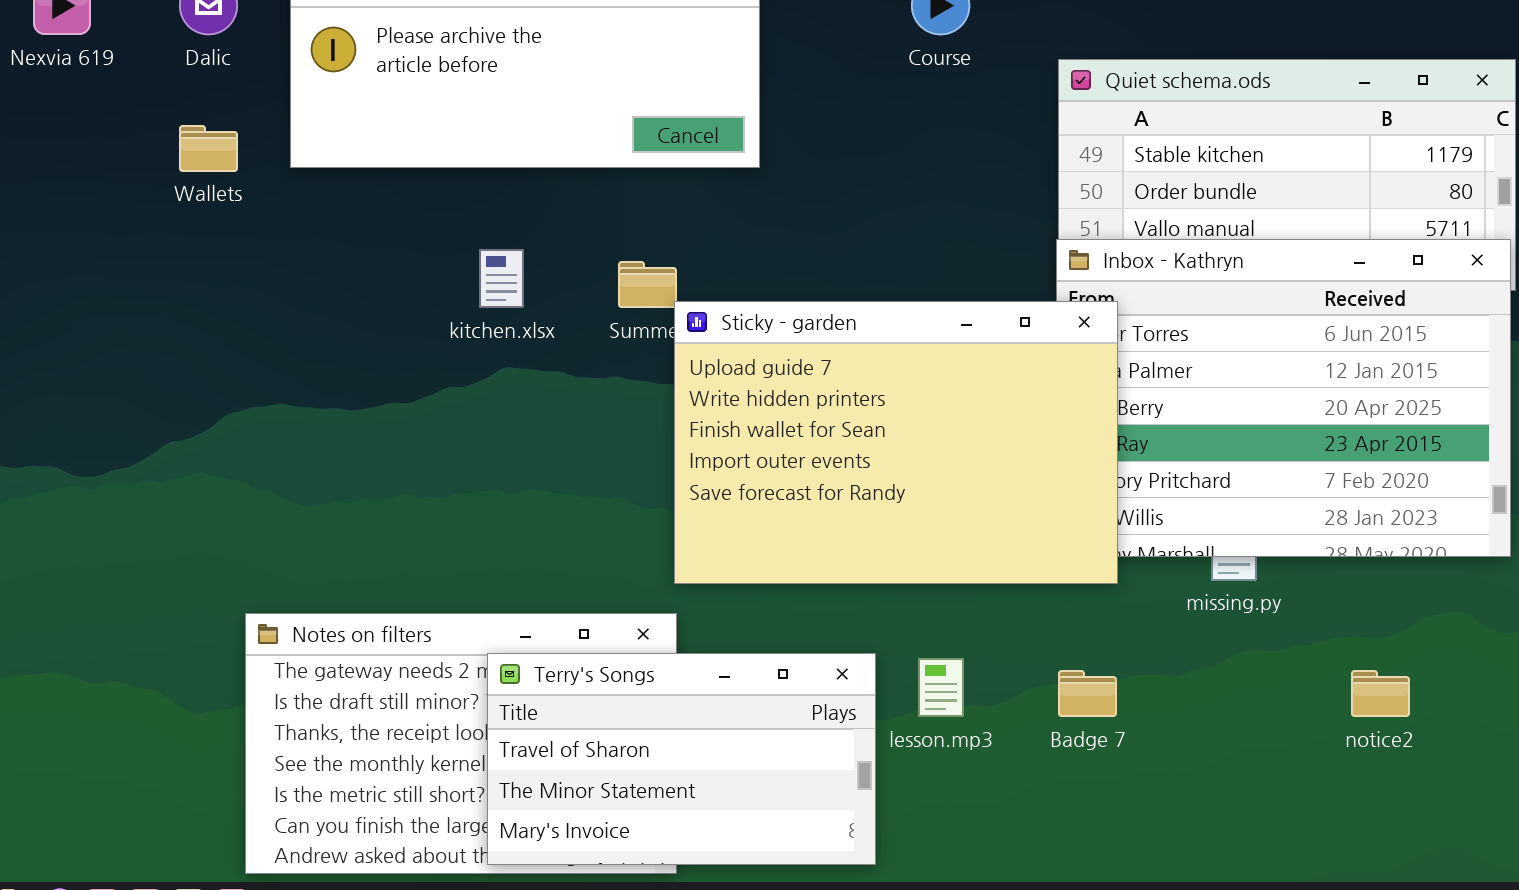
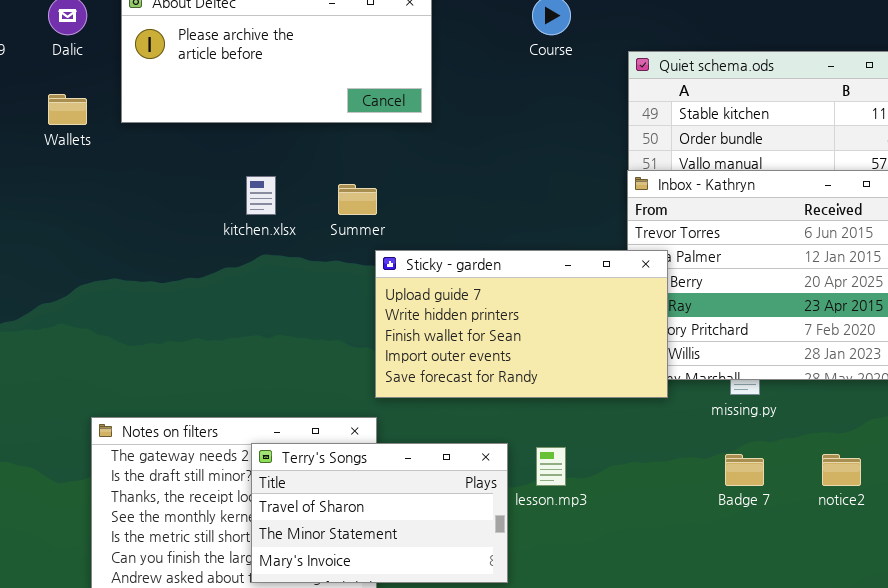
Sticky - garden: [674,301,1118,584] -> [375,250,668,398], resized
Badge 7: [1058,670,1117,717] -> [725,454,764,486], moved

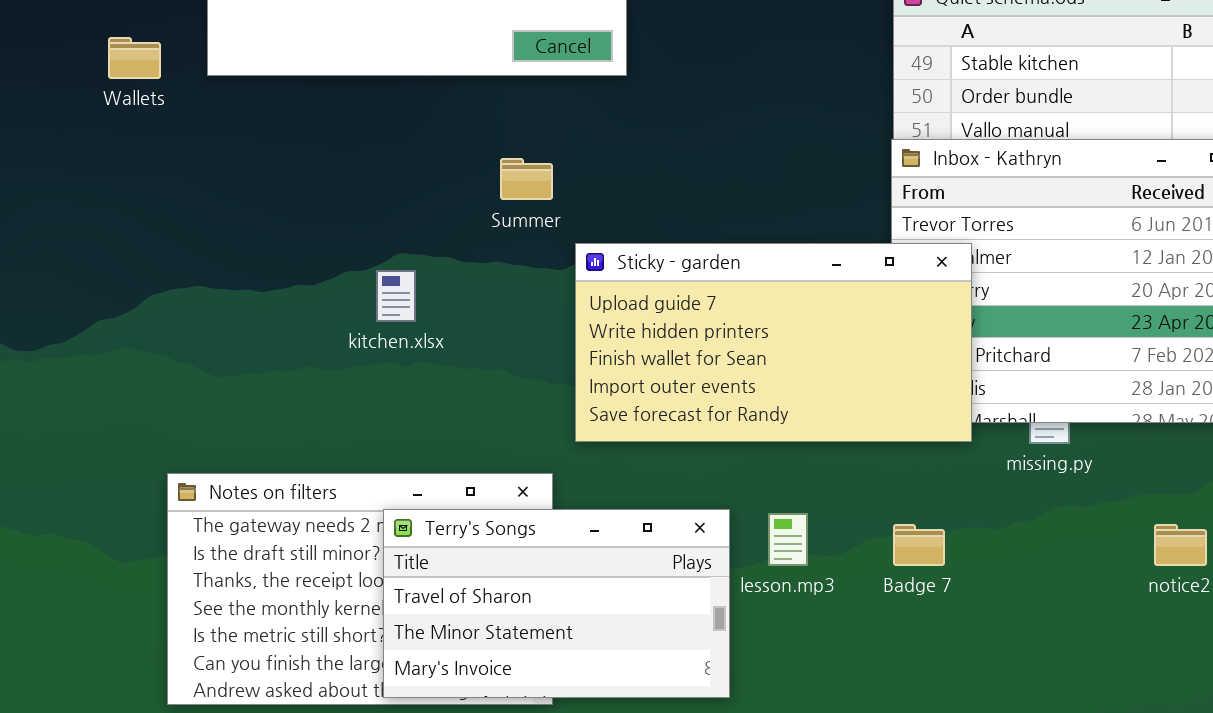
kitchen.xlsx: [246,176,276,215] -> [376,270,416,322], moved
Sticky - garden: [375,250,668,398] -> [575,243,972,442], moved
Badge 7: [725,454,764,486] -> [893,524,945,566], moved

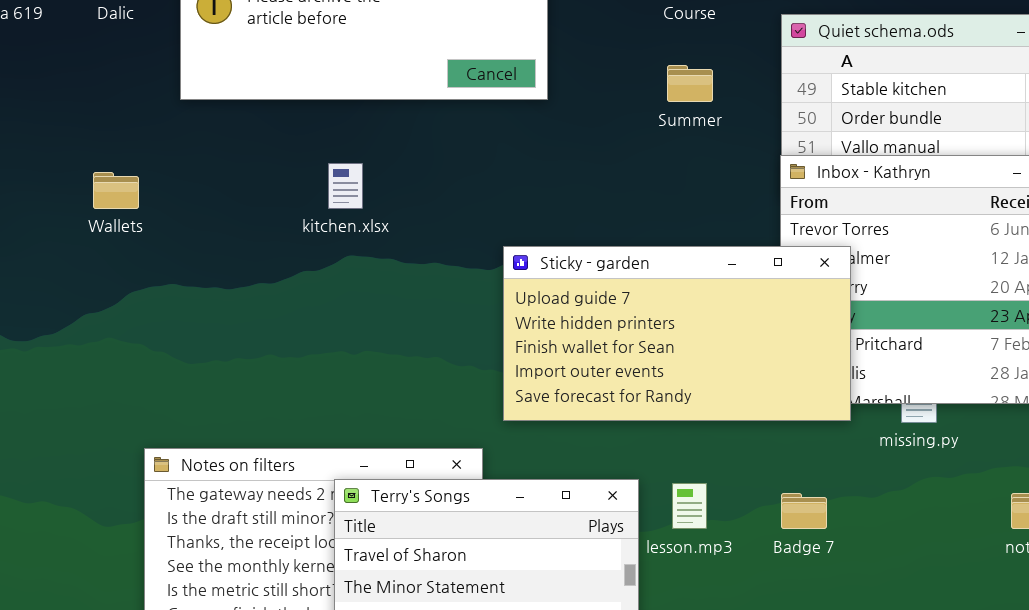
Wallets: [108,37,161,79] -> [93,172,139,209], moved
Summer: [500,158,553,200] -> [667,65,713,102], moved
kitchen.xlsx: [376,270,416,322] -> [328,163,363,209], moved

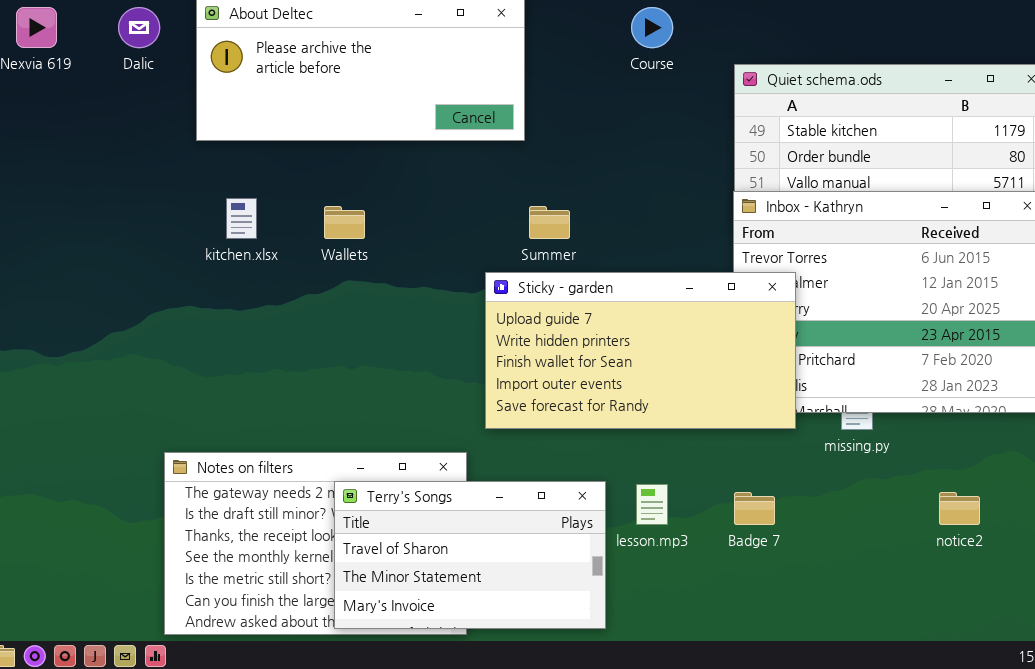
Summer: [667,65,713,102] -> [529,206,570,239], moved
kitchen.xlsx: [328,163,363,209] -> [226,198,257,239], moved
Wallets: [93,172,139,209] -> [324,206,365,239], moved

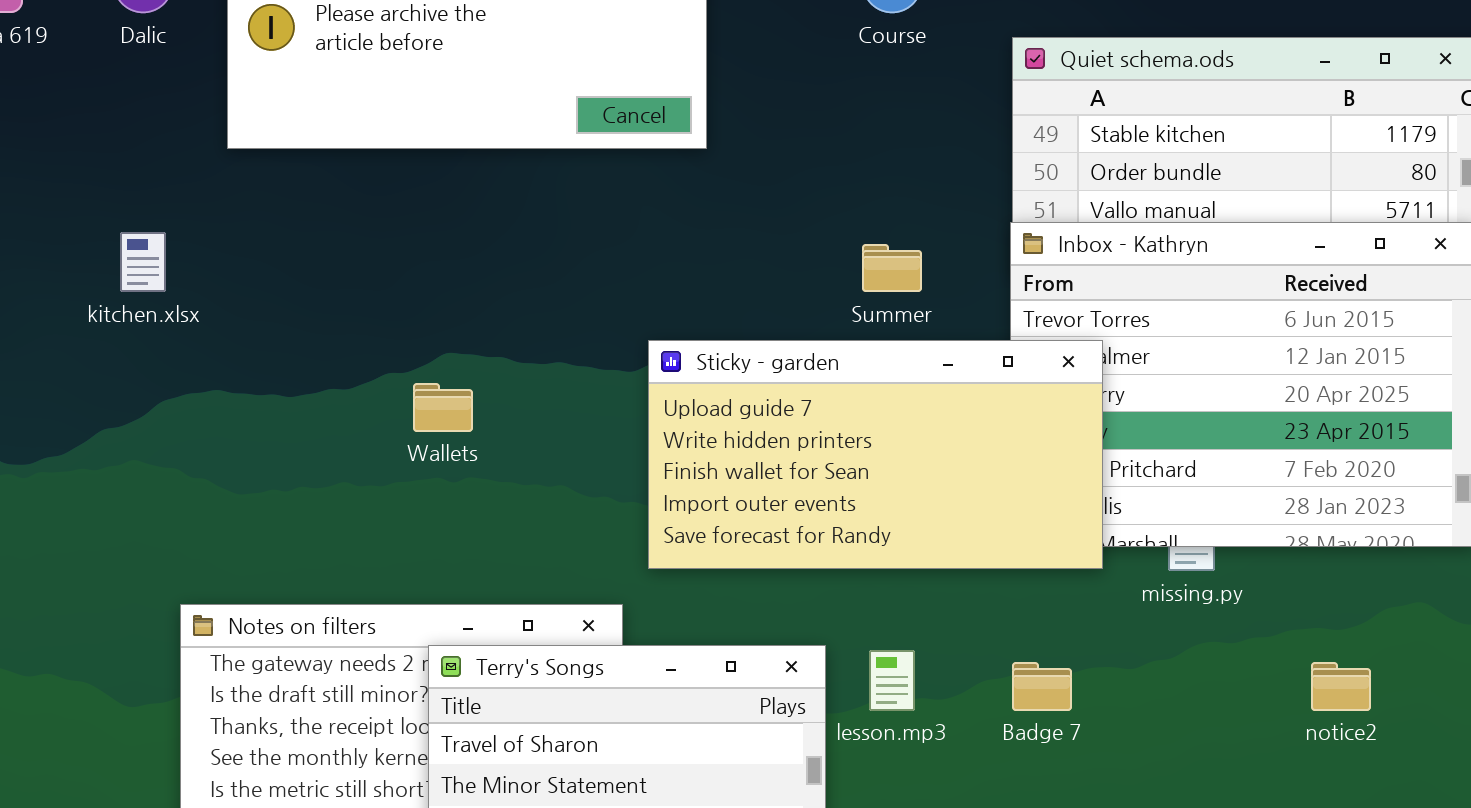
kitchen.xlsx: [226,198,257,239] -> [120,232,166,292], moved
Wallets: [324,206,365,239] -> [413,383,473,432], moved
Summer: [529,206,570,239] -> [862,244,922,292], moved

